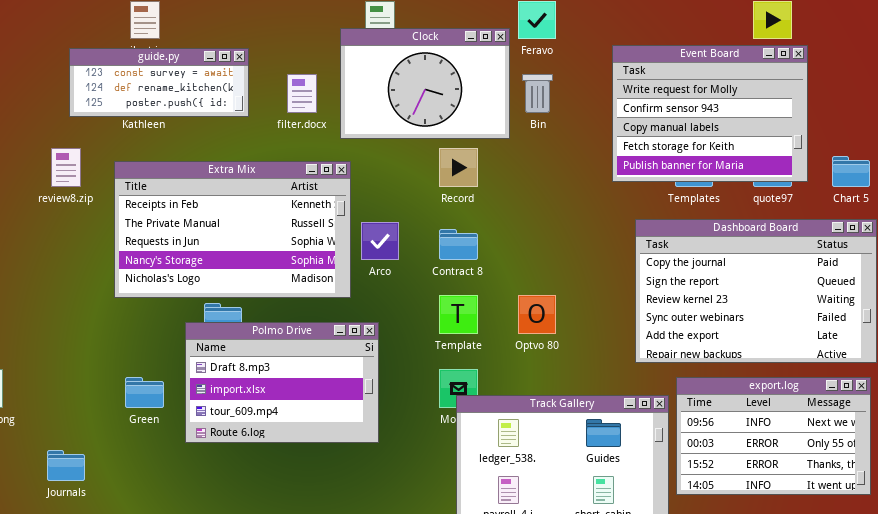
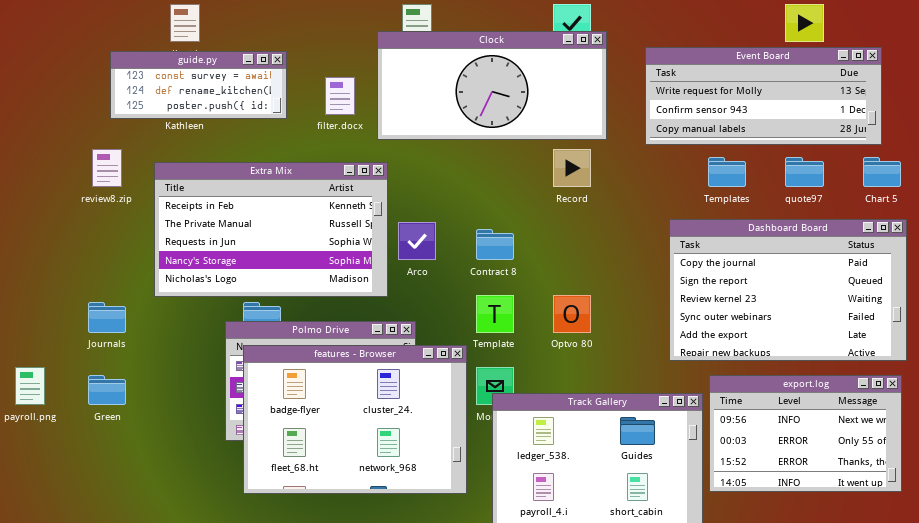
Clock: [340,28,510,139] -> [377,31,607,140], resized
Event Board: [612,45,808,182] -> [645,47,882,145], resized
Record: [439,148,478,187] -> [553,149,591,187], moved
features - Browser: none -> [243,345,467,494], opened
Green: [125,377,164,408] -> [88,375,126,405], moved
Journals: [47,450,85,481] -> [88,302,126,333], moved

